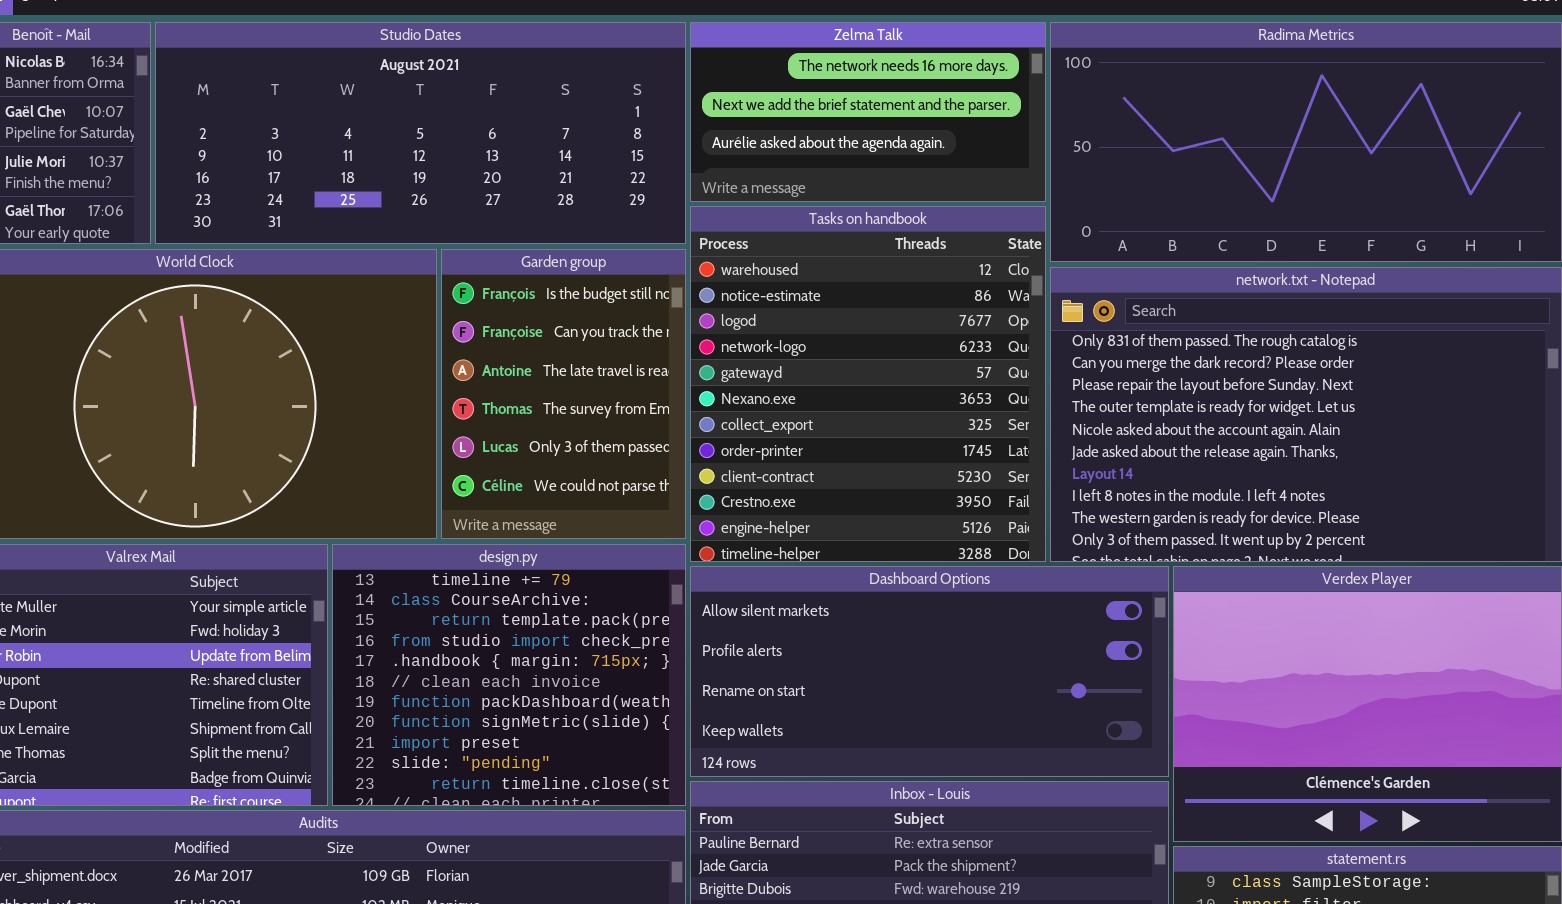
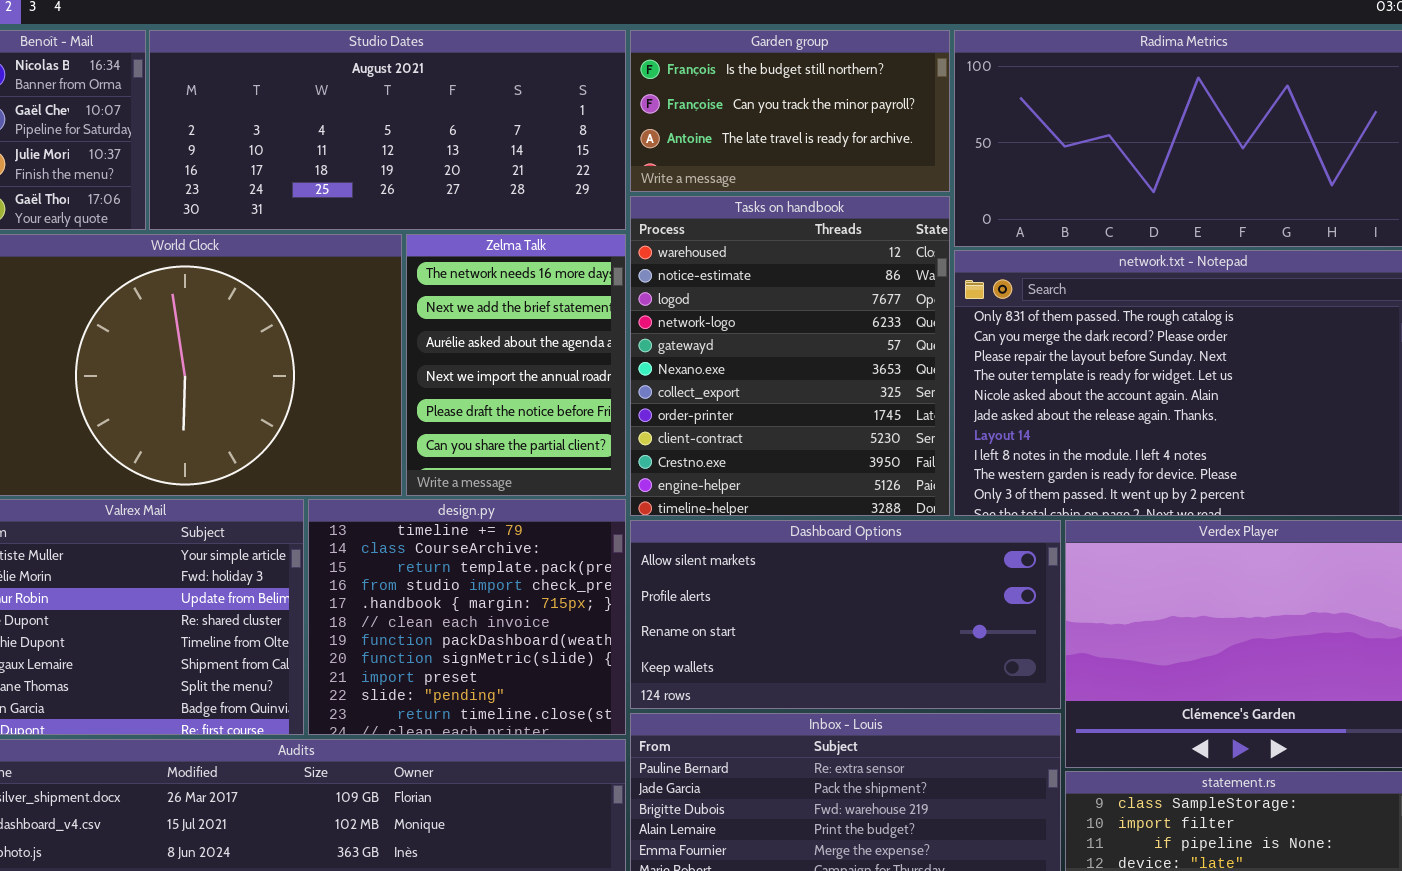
Zelma Talk: [690,22,1046,202] -> [406,234,626,496], moved, resized
Garden group: [441,249,686,539] -> [630,30,950,192], moved, resized

